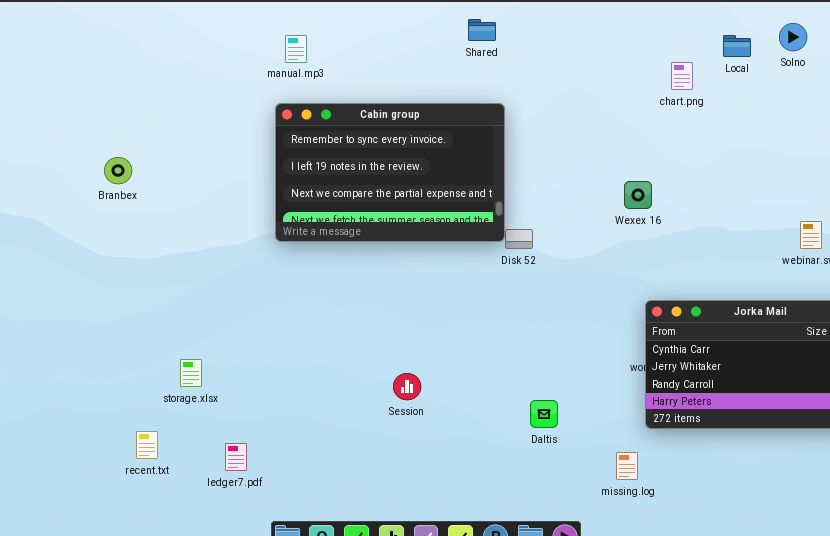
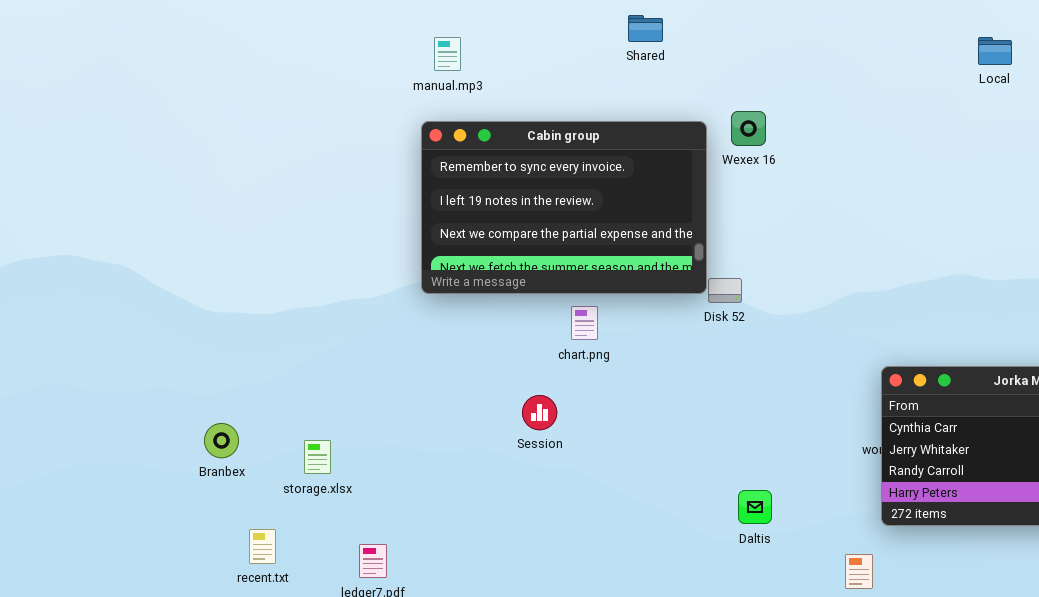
Shared: [468,19,496,41] -> [628,15,663,42], moved
chart.png: [671,62,693,90] -> [571,306,598,340], moved
Branbex: [104,157,132,184] -> [204,423,239,458], moved
Wexex 16: [624,181,652,209] -> [731,111,766,146], moved
Session: [393,373,421,400] -> [522,395,557,430], moved

